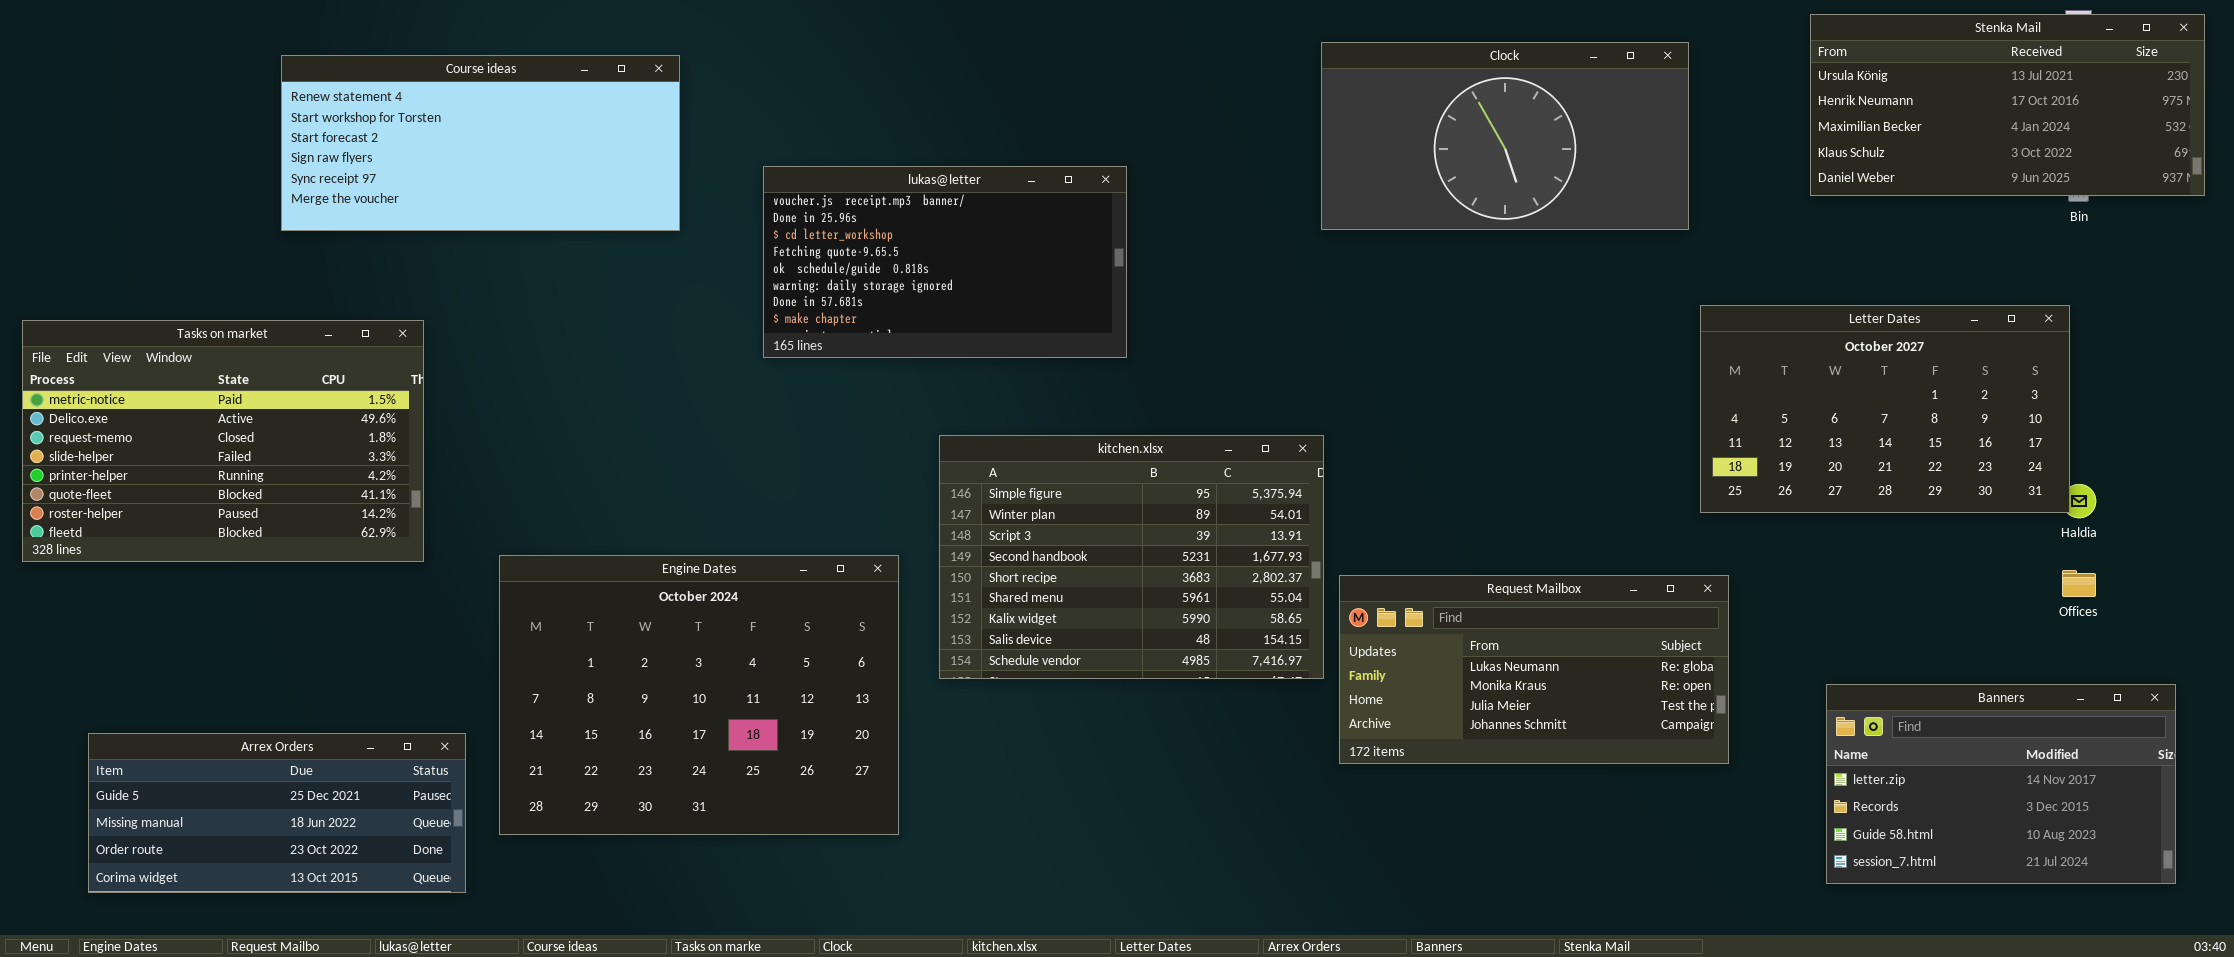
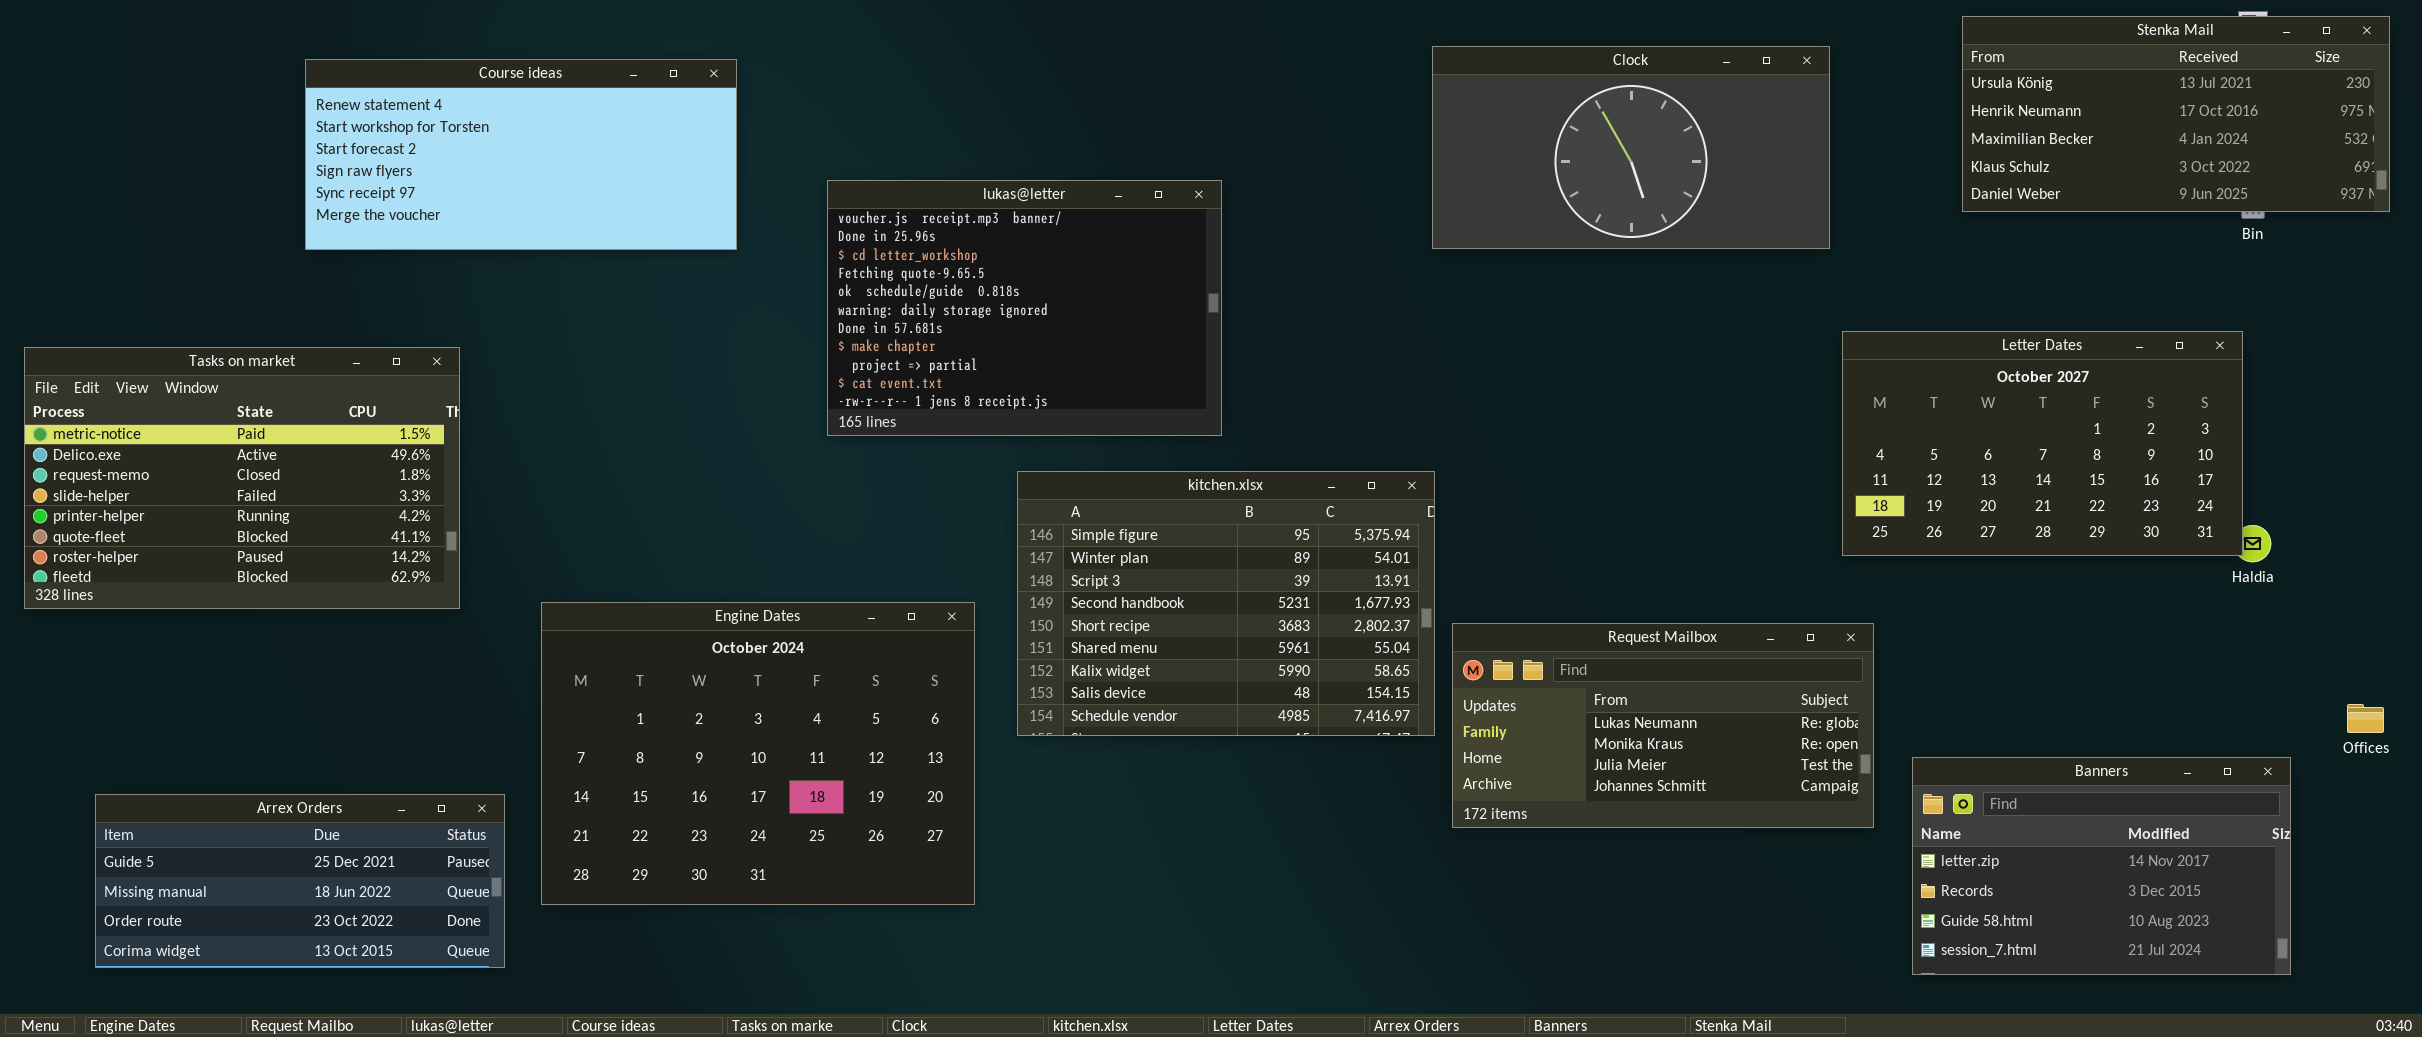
lukas@letter: [763,166,1127,358] -> [827,180,1222,436], resized
Offices: [2062,570,2096,597] -> [2347,704,2384,733], moved
Banners: [1826,684,2176,884] -> [1912,757,2291,975], moved

